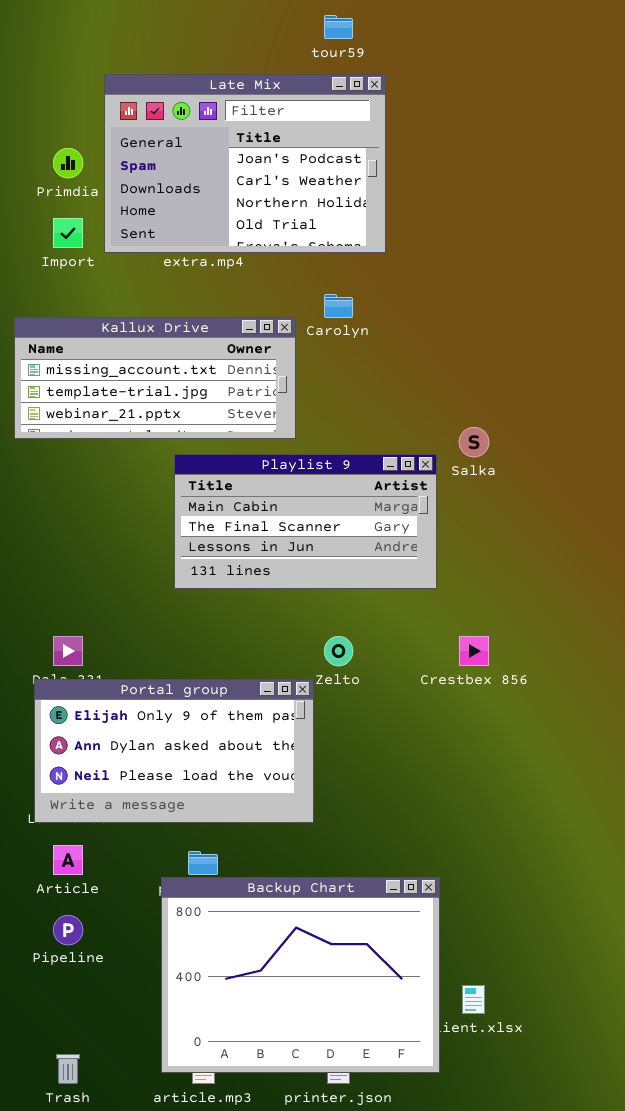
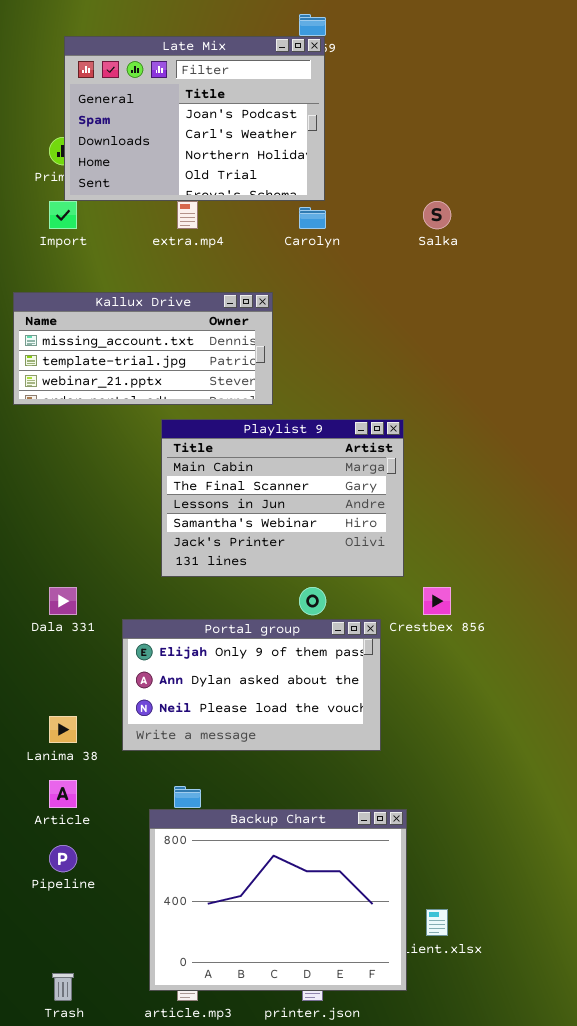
Late Mix: [104,74,386,253] -> [64,36,325,201], moved
Carolyn: [324,294,353,318] -> [299,207,326,229], moved
Salka: [459,427,489,457] -> [423,201,451,229], moved
Playlist 9: [174,454,437,589] -> [161,419,404,577], resized
Portal group: [34,679,314,823] -> [122,619,381,751], moved

